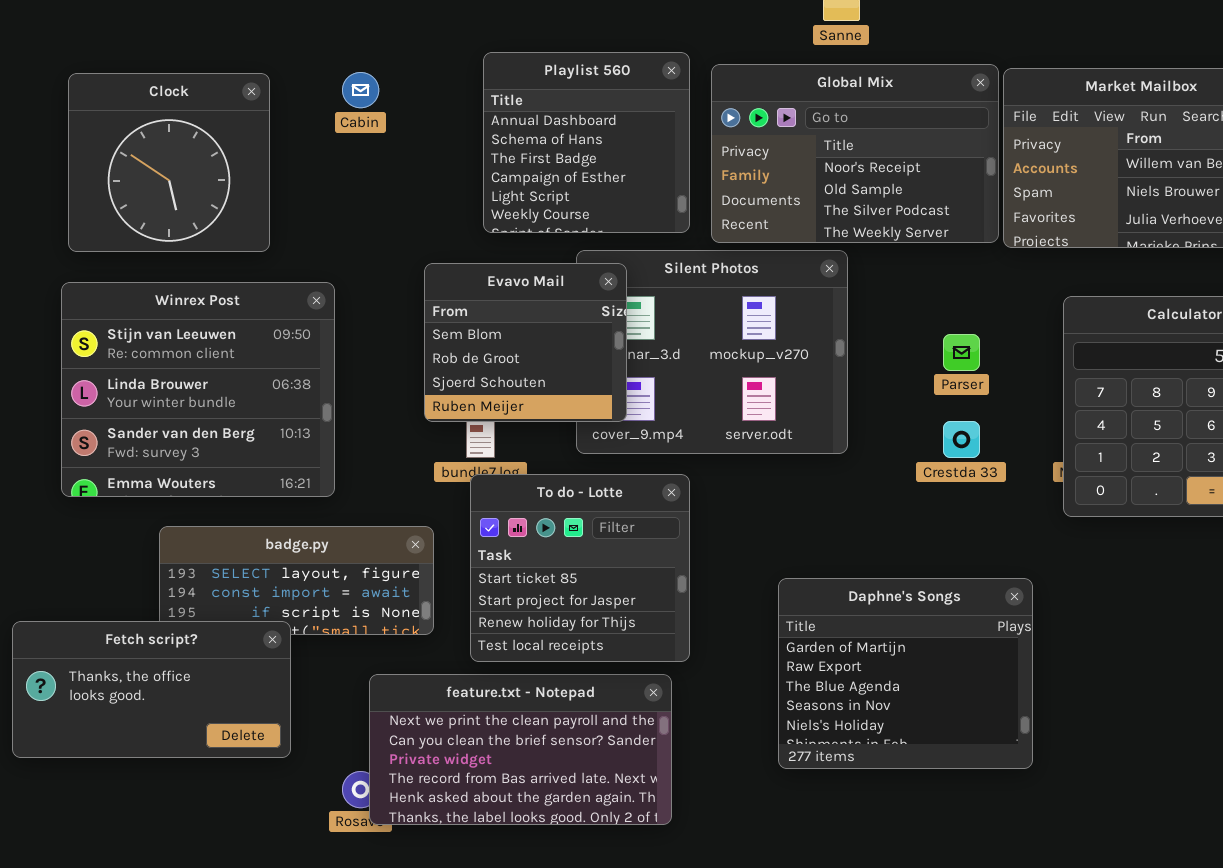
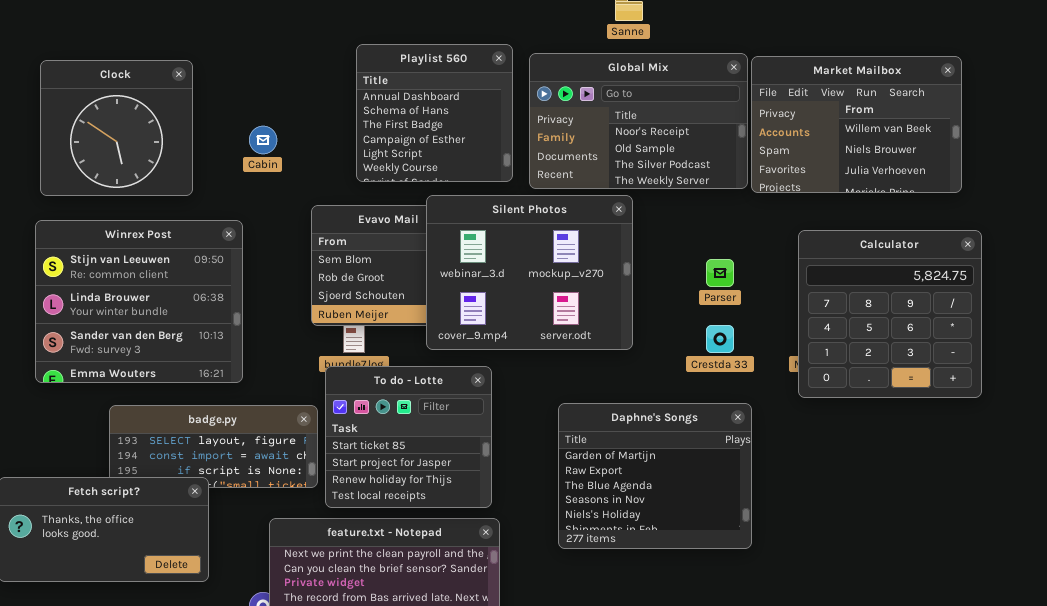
Cabin: [342,72,379,108] -> [249,126,277,154], moved
Silent Photos: [576,250,848,454] -> [426,195,633,350], raised
To do - Lotte: [470,474,690,662] -> [325,366,492,508], moved
Daphne's Songs: [778,578,1033,769] -> [558,403,752,549], moved

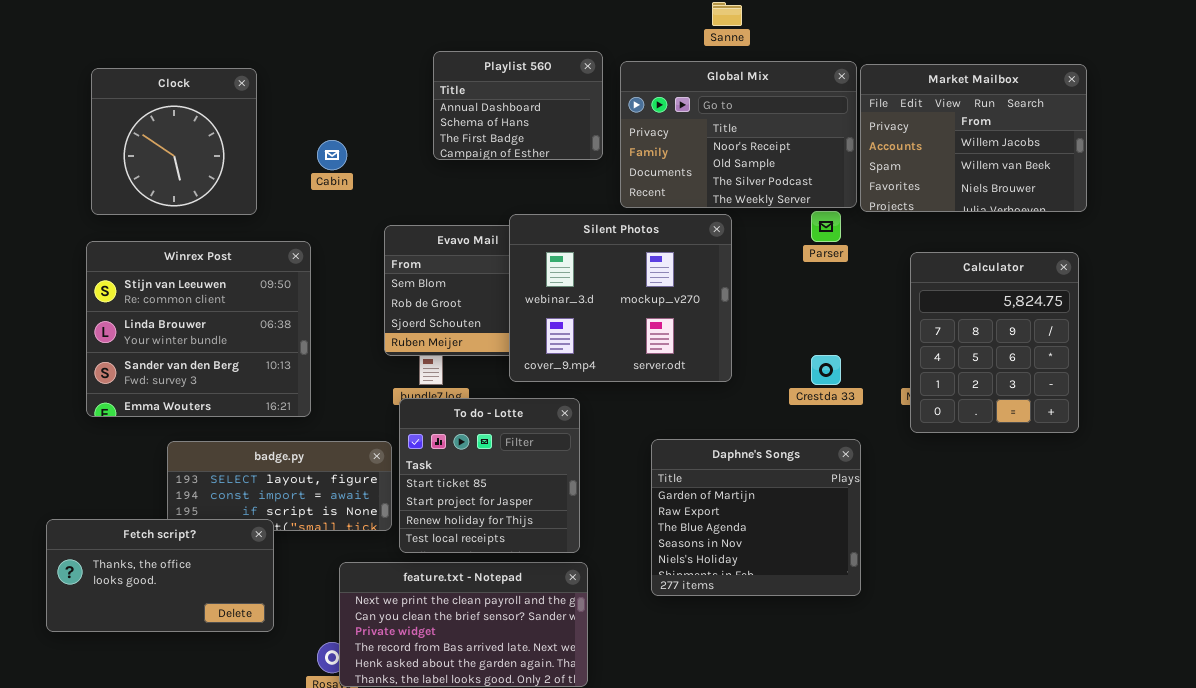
Playlist 560: [356,44,513,182] -> [433,51,603,160], resized
Market Mailbox: [751,56,962,193] -> [860,64,1087,212], scrolled up 1 row
Calculator: [798,230,982,398] -> [910,252,1079,433], resized
Parser: [706,259,734,287] -> [811,211,841,242], moved

